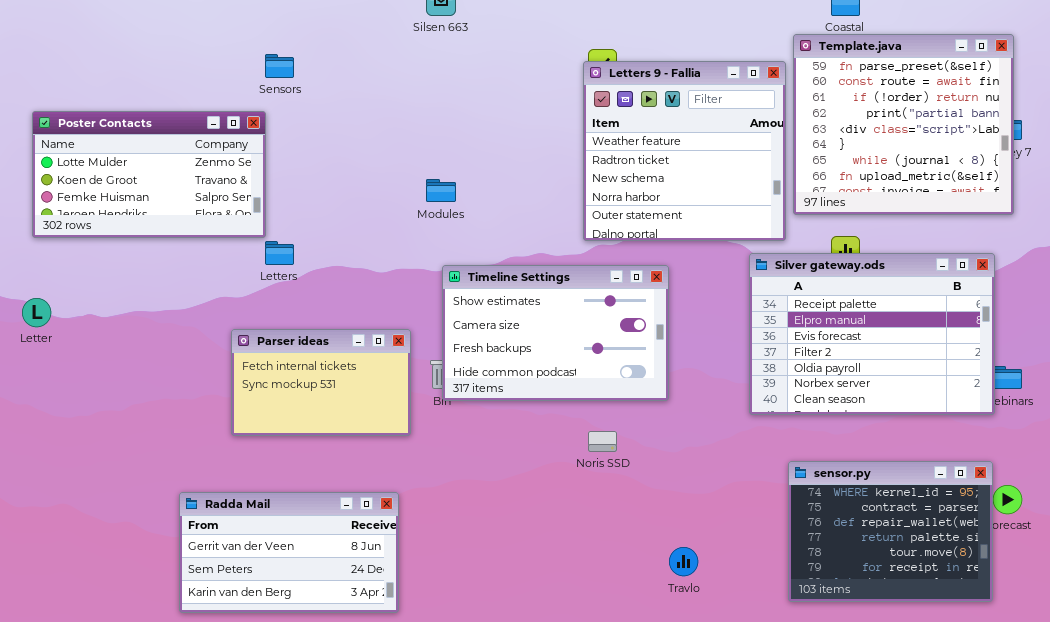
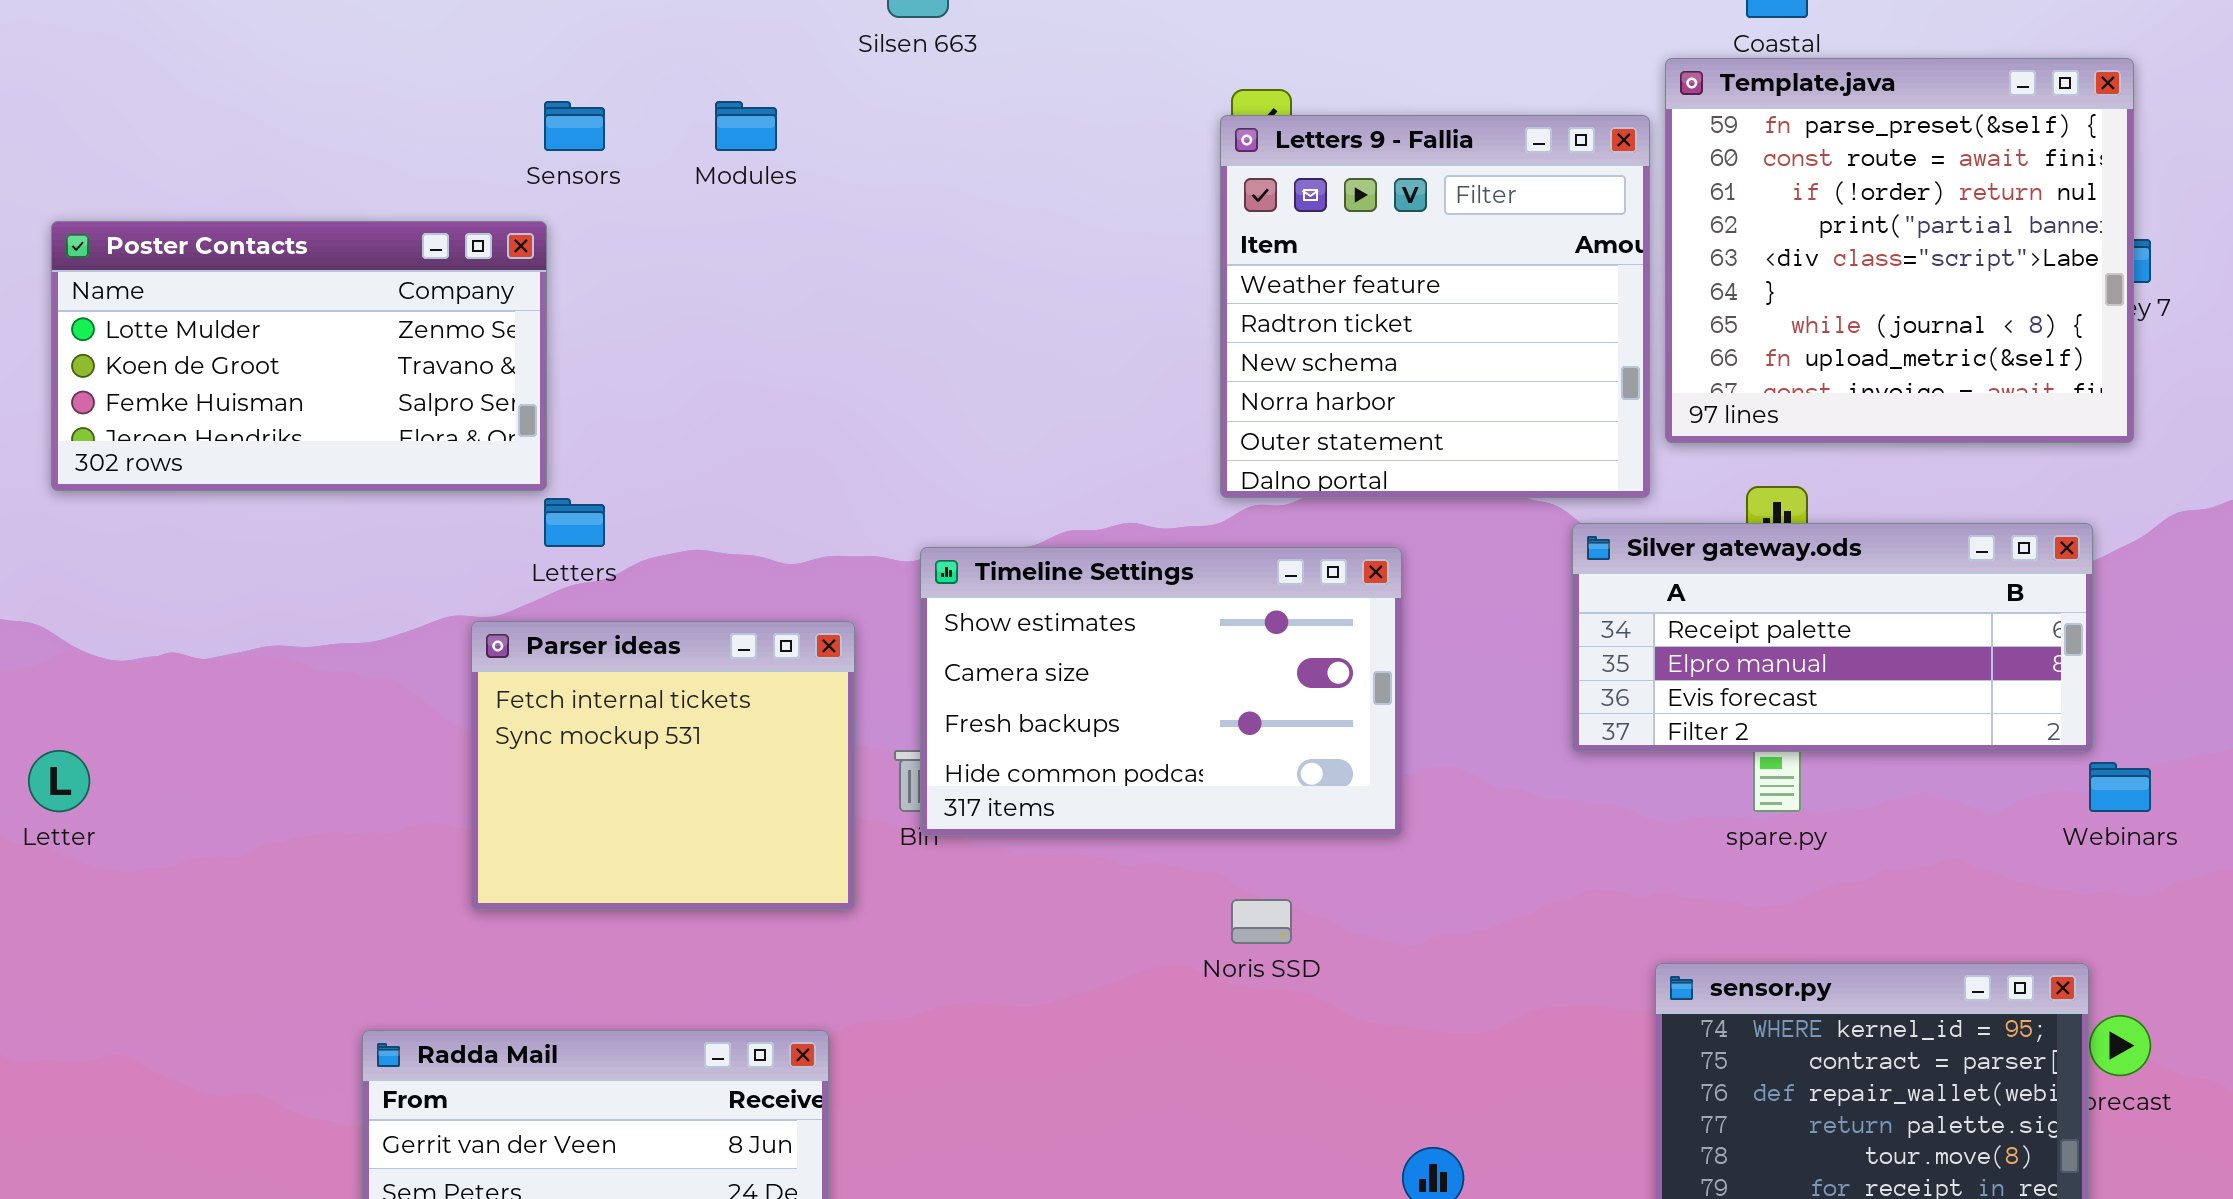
Modules: [426,179,456,202] -> [715,101,777,151], moved
Silver gateway.ods: [749,253,995,415] -> [1572,523,2093,752], resized
Letter: [22,298,51,327] -> [28,750,90,812], moved
Parser ideas: [231,329,411,436] -> [471,621,855,910], resized

